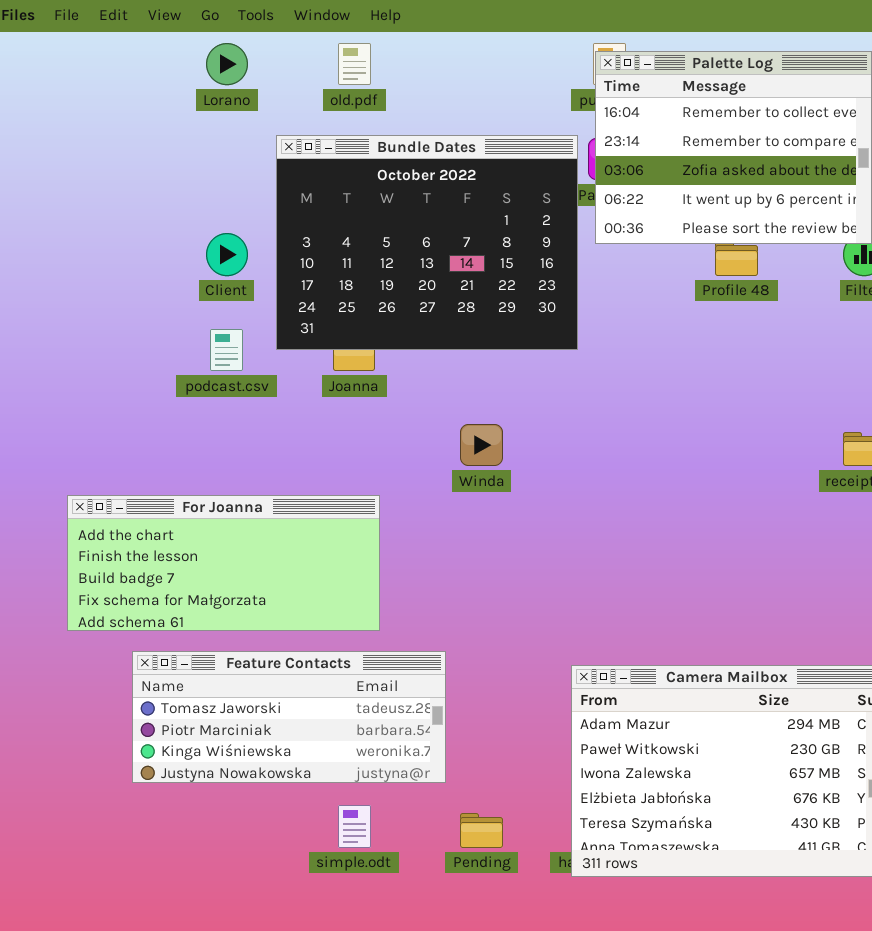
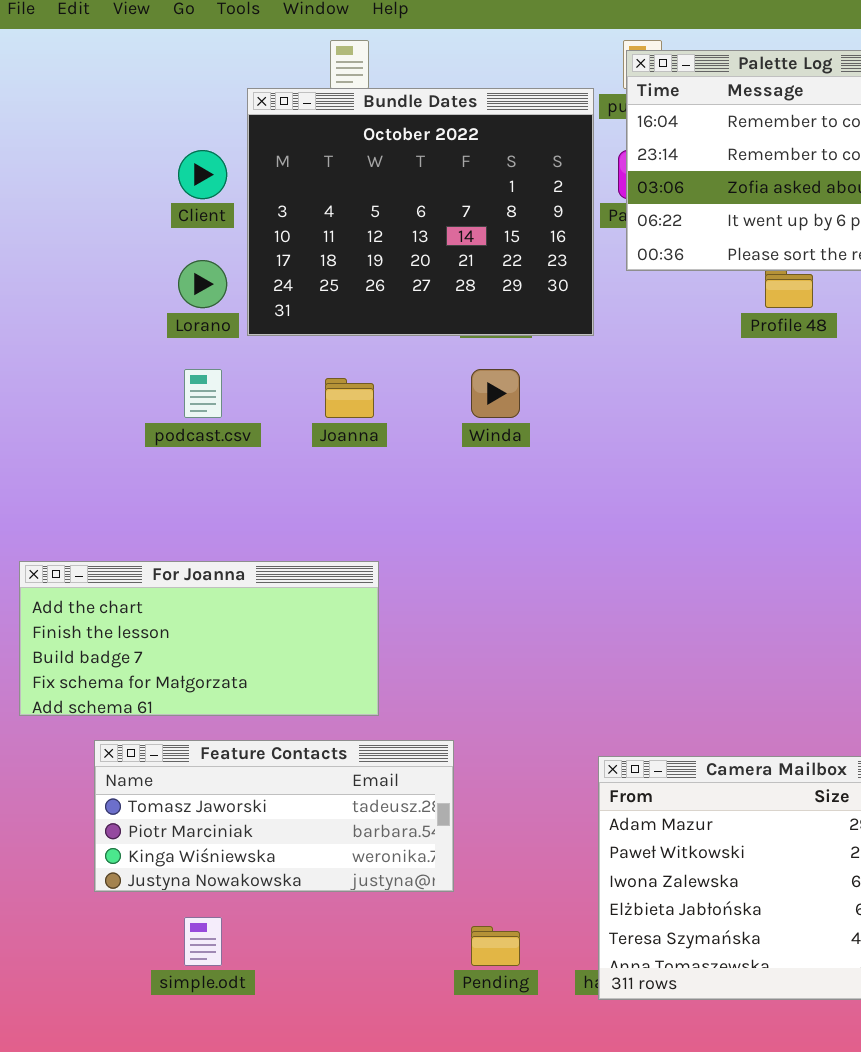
Lorano: [206,43,248,85] -> [178,260,227,308], moved
Bundle Dates: [276,135,578,350] -> [247,88,594,336], moved
Client: [206,233,248,276] -> [178,150,227,199], moved
Winda: [460,424,503,466] -> [471,369,520,418], moved
simple.odt: [338,805,371,848] -> [184,917,222,966], moved

